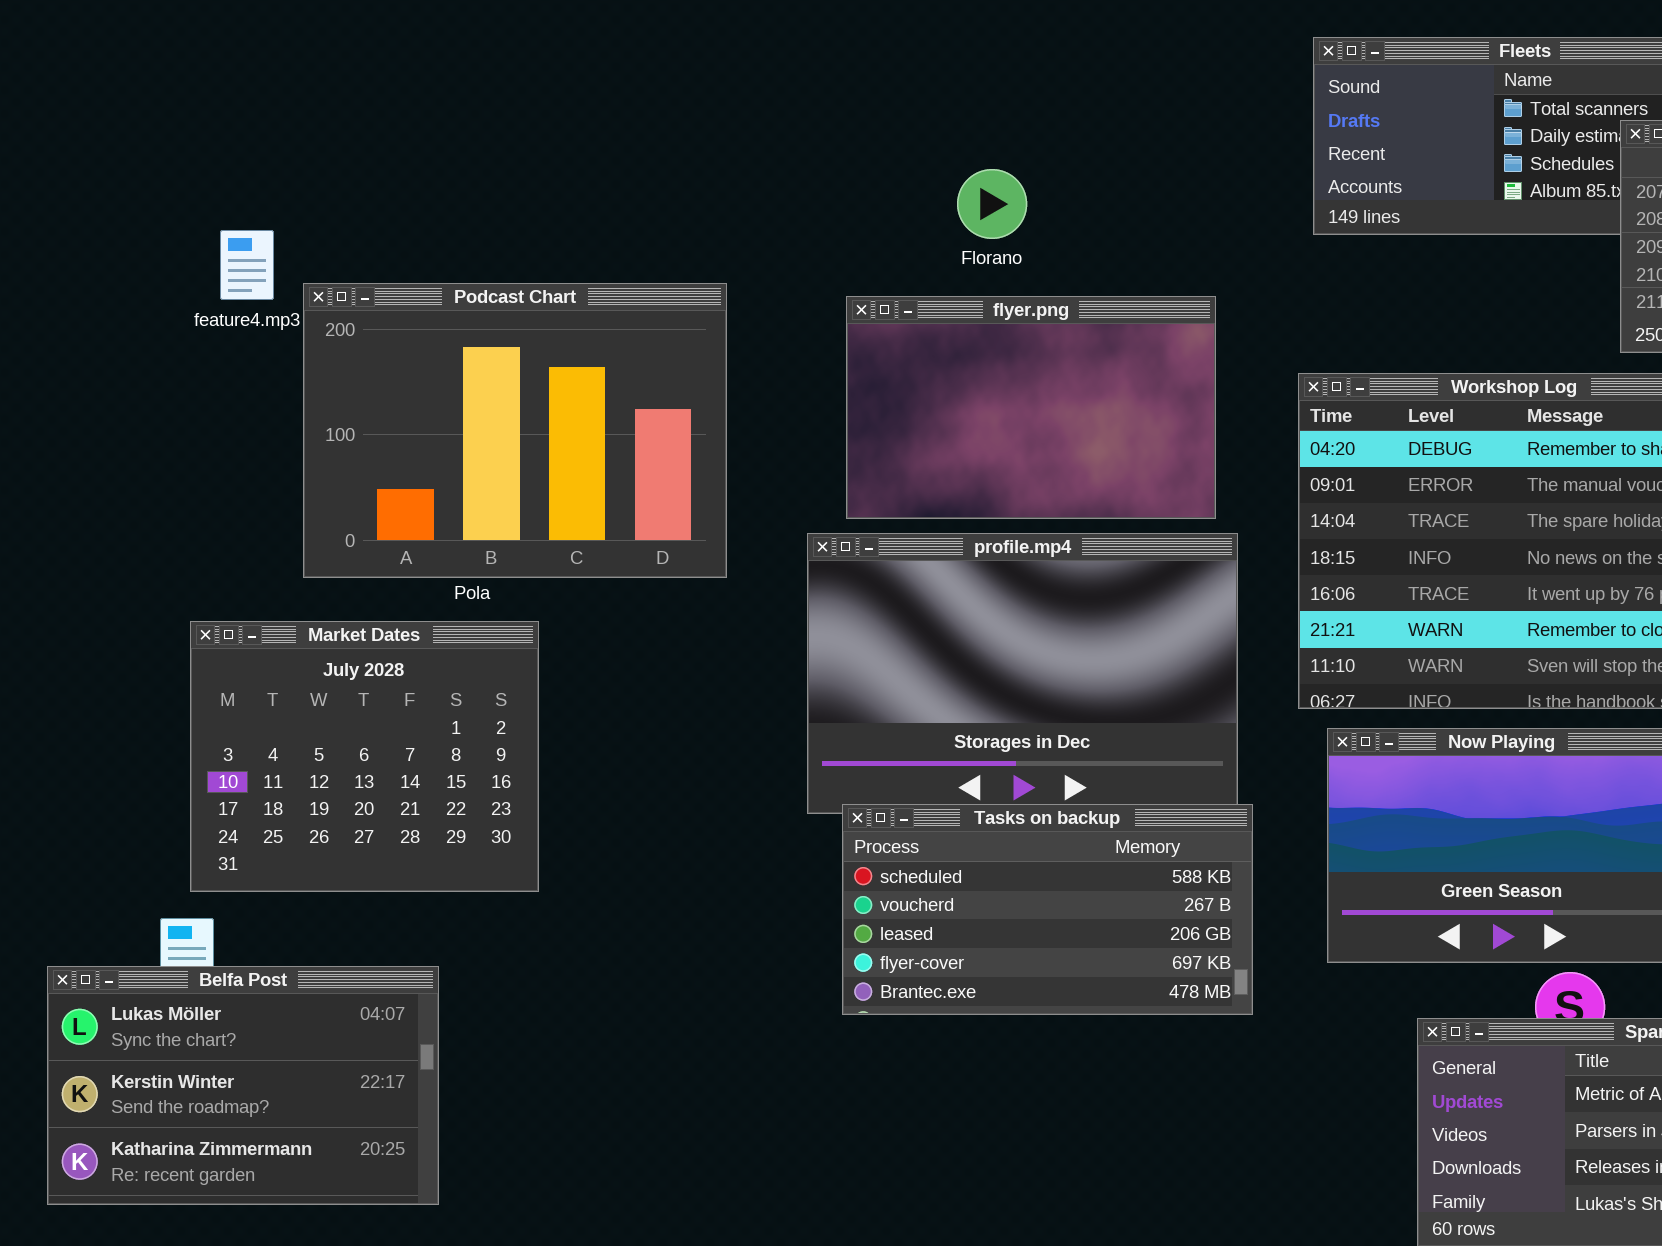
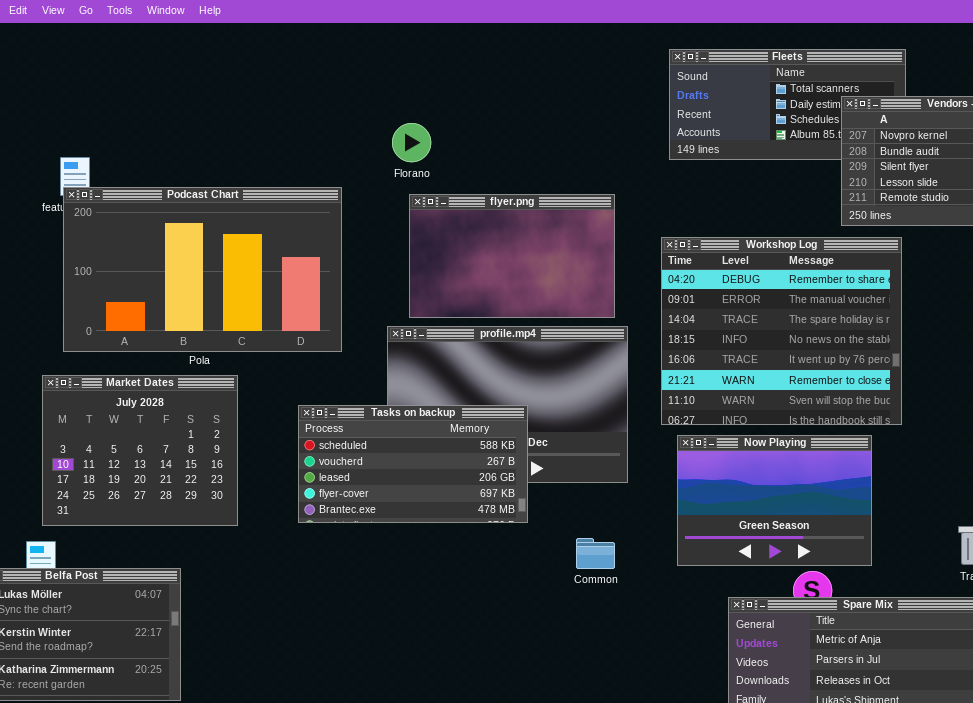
Florano: [957,169,1027,239] -> [392,123,431,162], moved
Podcast Chart: [303,283,727,578] -> [63,187,342,352], resized
Tasks on backup: [842,804,1253,1015] -> [298,405,528,523], moved

